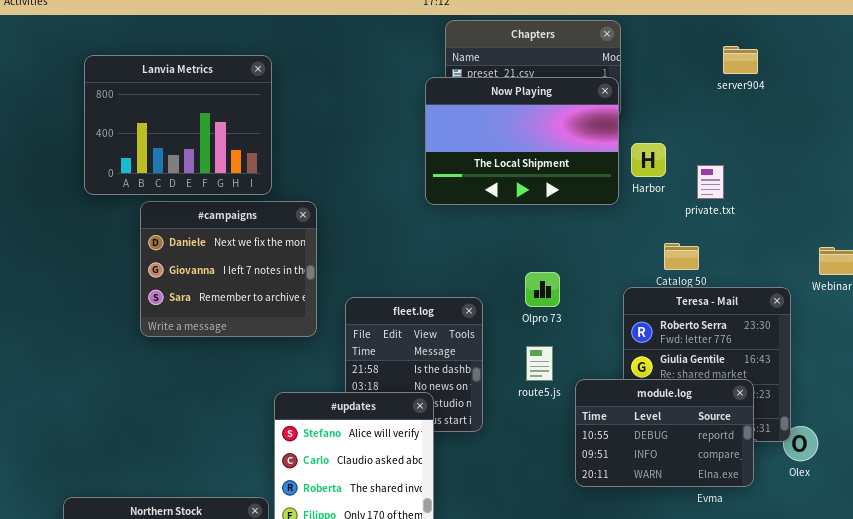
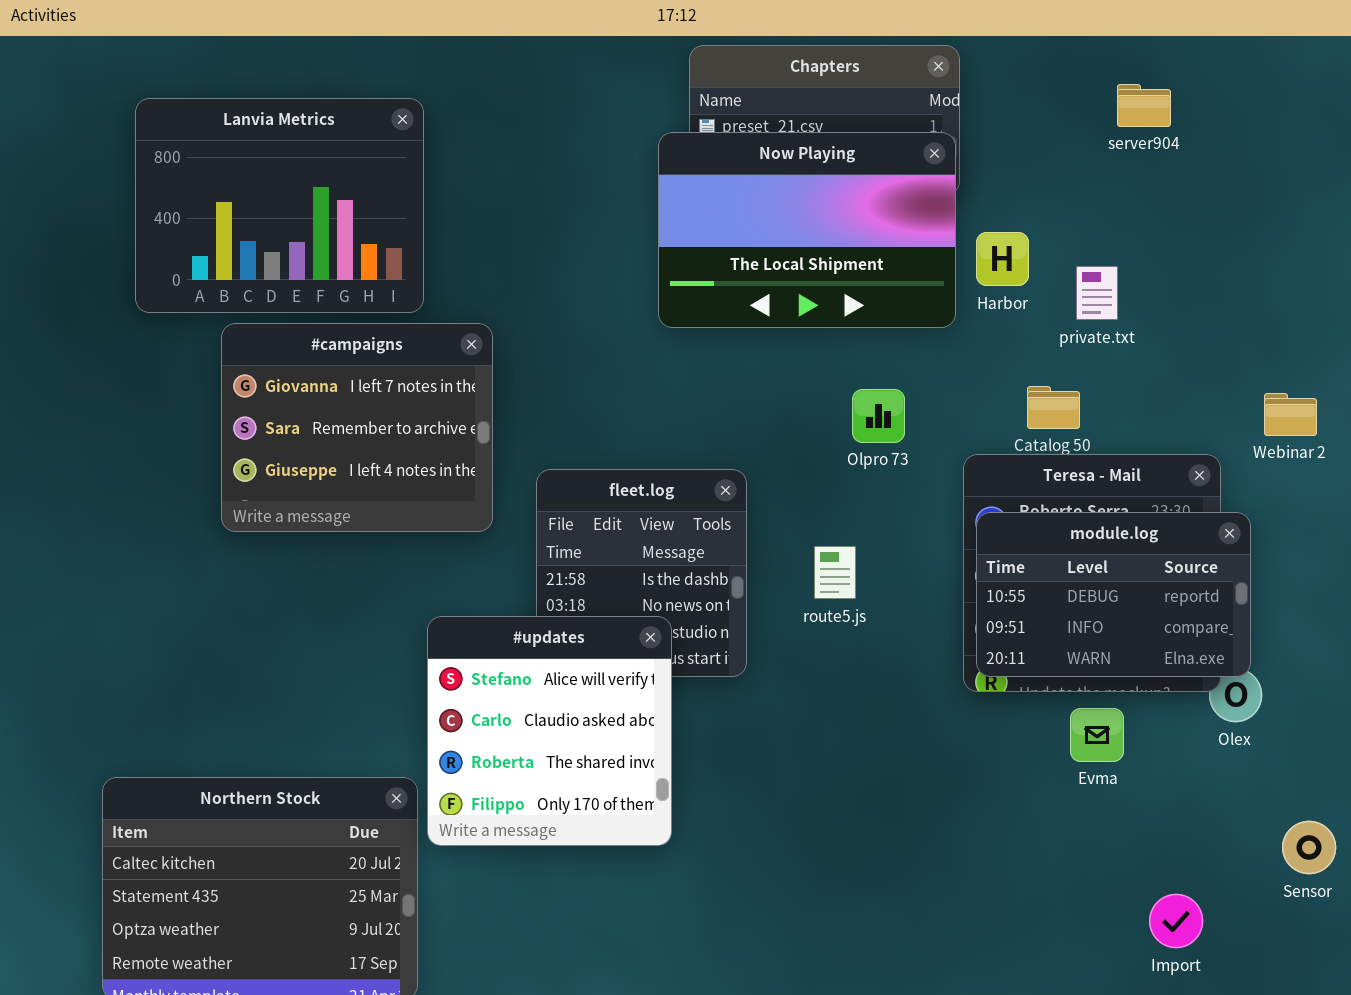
#campaigns: [140,201,317,337] -> [221,323,493,532], scrolled down 1 row
Olpro 73: [525,272,560,307] -> [852,389,905,443], moved
module.log: [575,379,754,487] -> [976,512,1251,677], moved

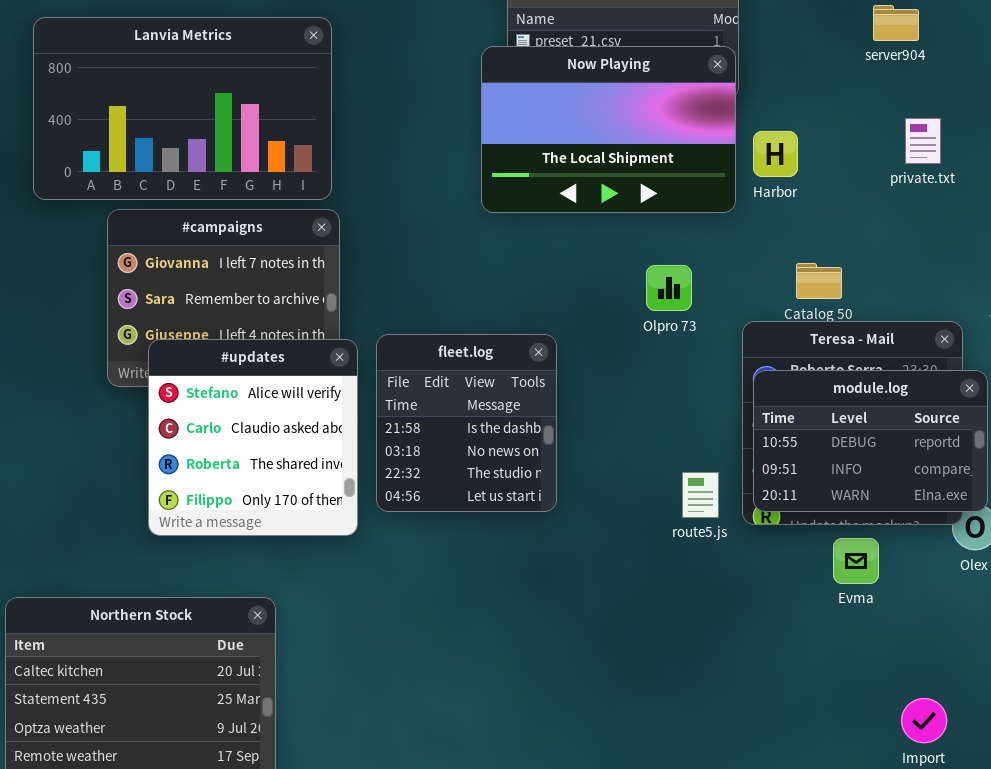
Lanvia Metrics: [135,98,424,313] -> [33,17,332,200], resized
private.txt: [1076,266,1118,320] -> [905,118,941,164], moved
route5.js: [814,546,856,599] -> [682,472,719,518], moved
#updates: [427,616,672,846] -> [148,339,358,536], moved

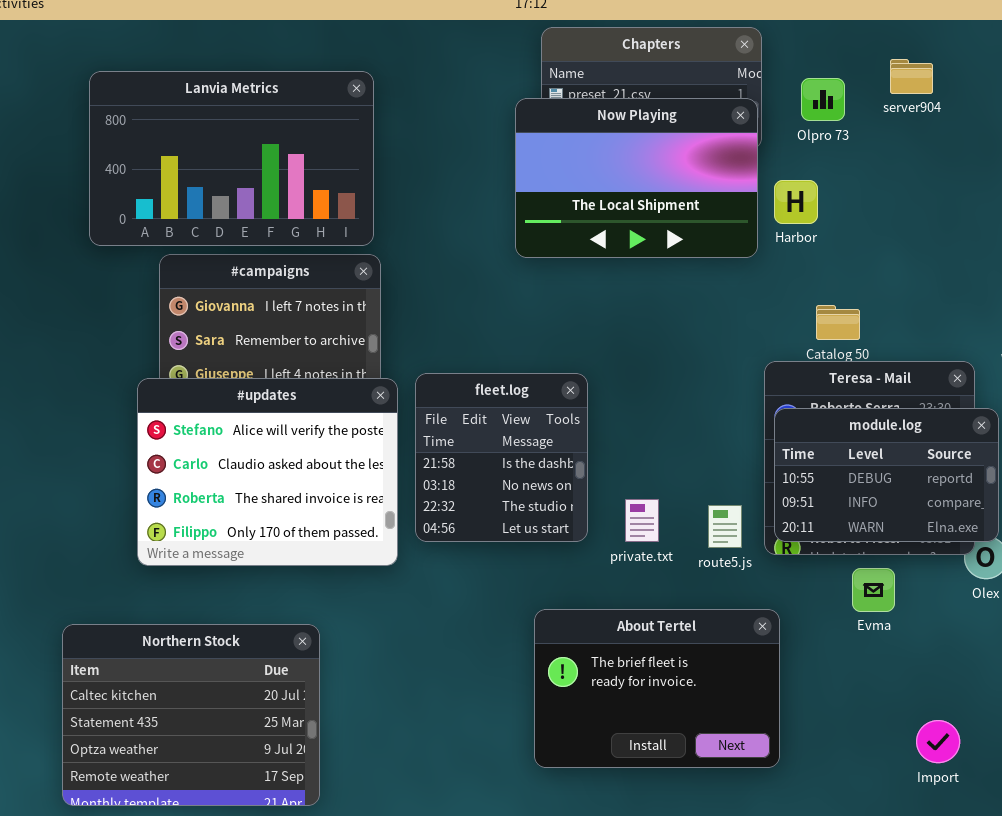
private.txt: [905,118,941,164] -> [625,499,659,542], moved
Olpro 73: [646,265,692,311] -> [801,78,845,121], moved
#updates: [148,339,358,536] -> [137,378,398,566], resized
About Tertel: none -> [534,609,780,768], opened

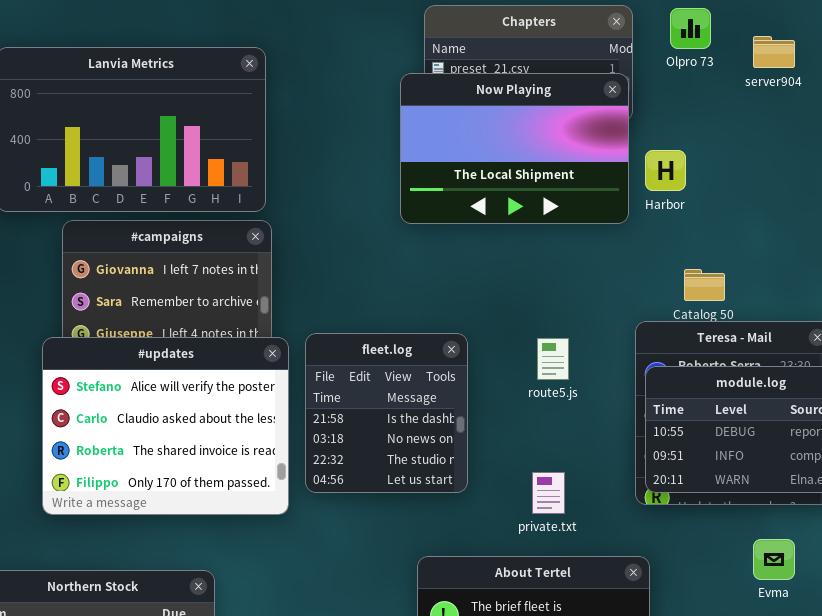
Olpro 73: [801,78,845,121] -> [670,8,711,49], moved
private.txt: [625,499,659,542] -> [532,472,565,514], moved
route5.js: [708,505,742,548] -> [537,338,569,380], moved
Evma: [852,568,895,612] -> [753,539,795,580], moved

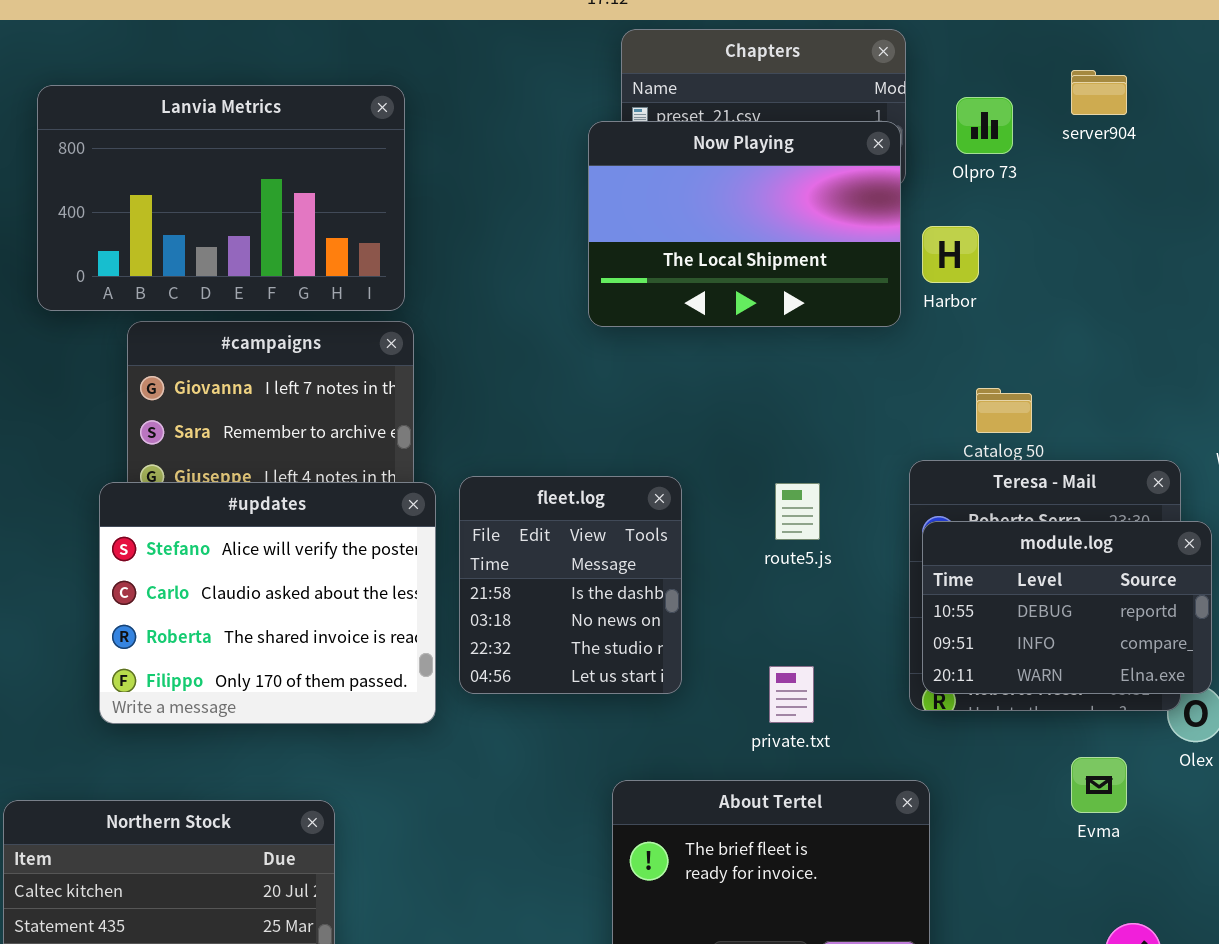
Olpro 73: [670,8,711,49] -> [956,97,1013,154], moved

